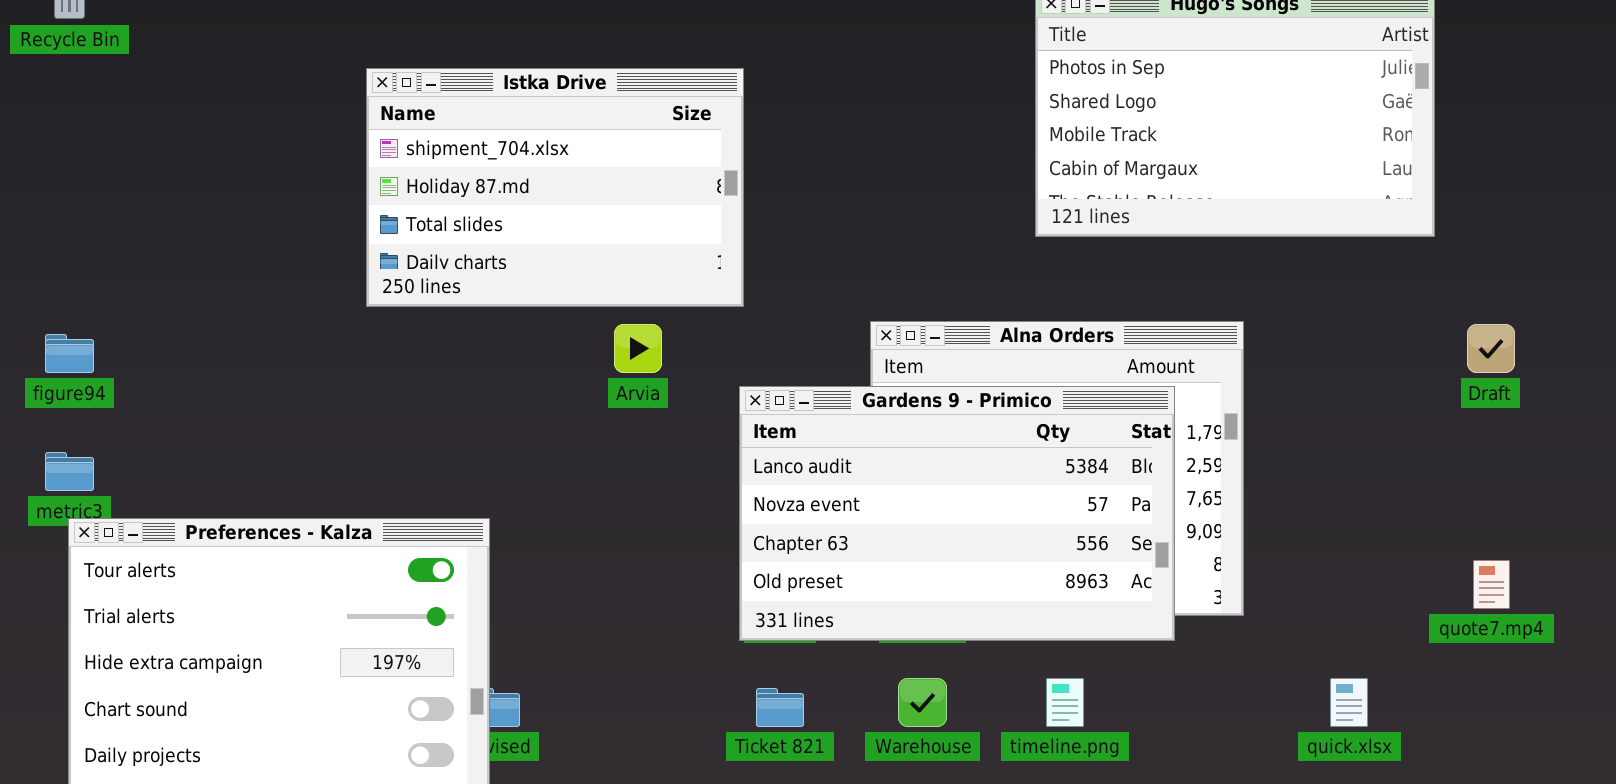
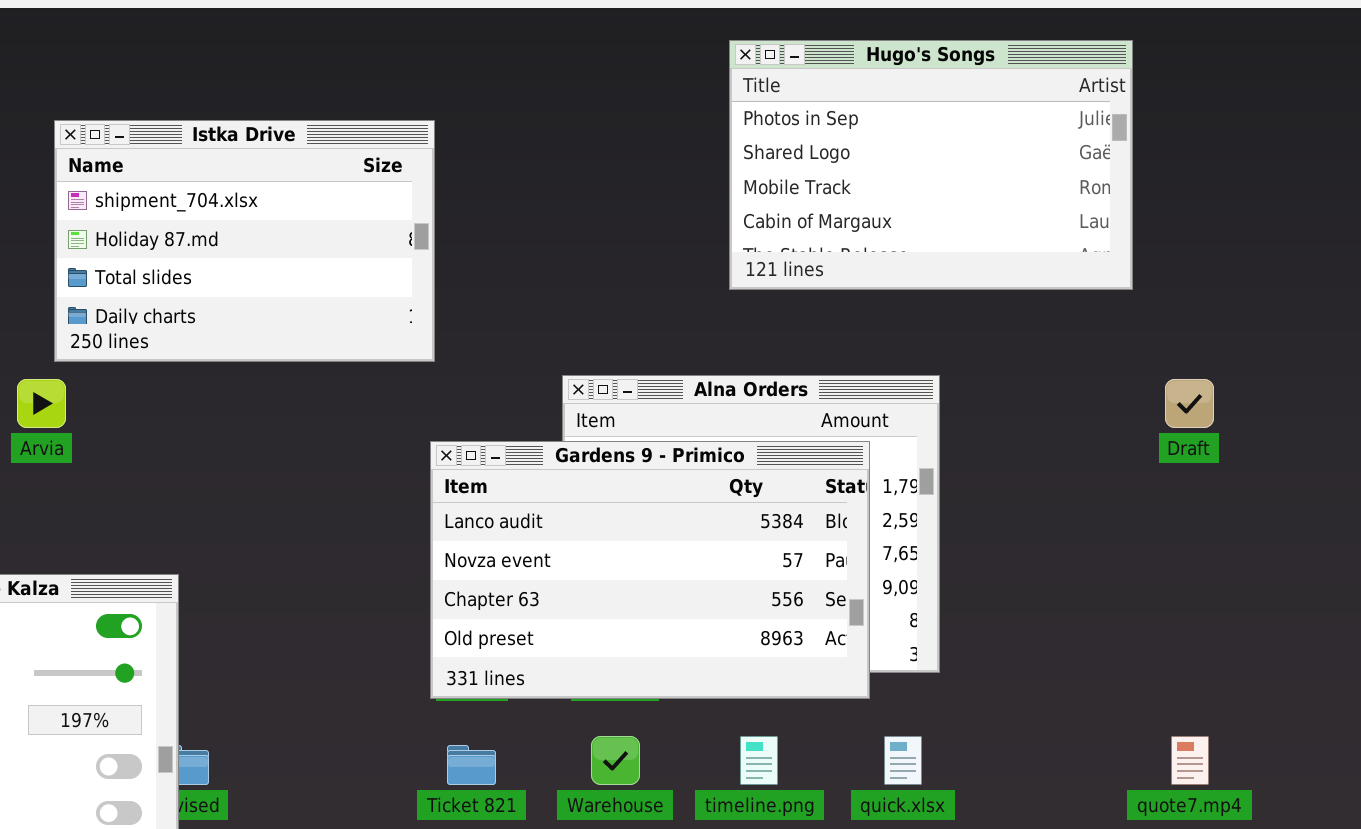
Arvia: [614,324,662,373] -> [17,379,66,428], moved
quote7.mp4: [1473,560,1510,609] -> [1171,736,1209,785], moved
quick.xlsx: [1330,678,1368,727] -> [884,736,922,785], moved

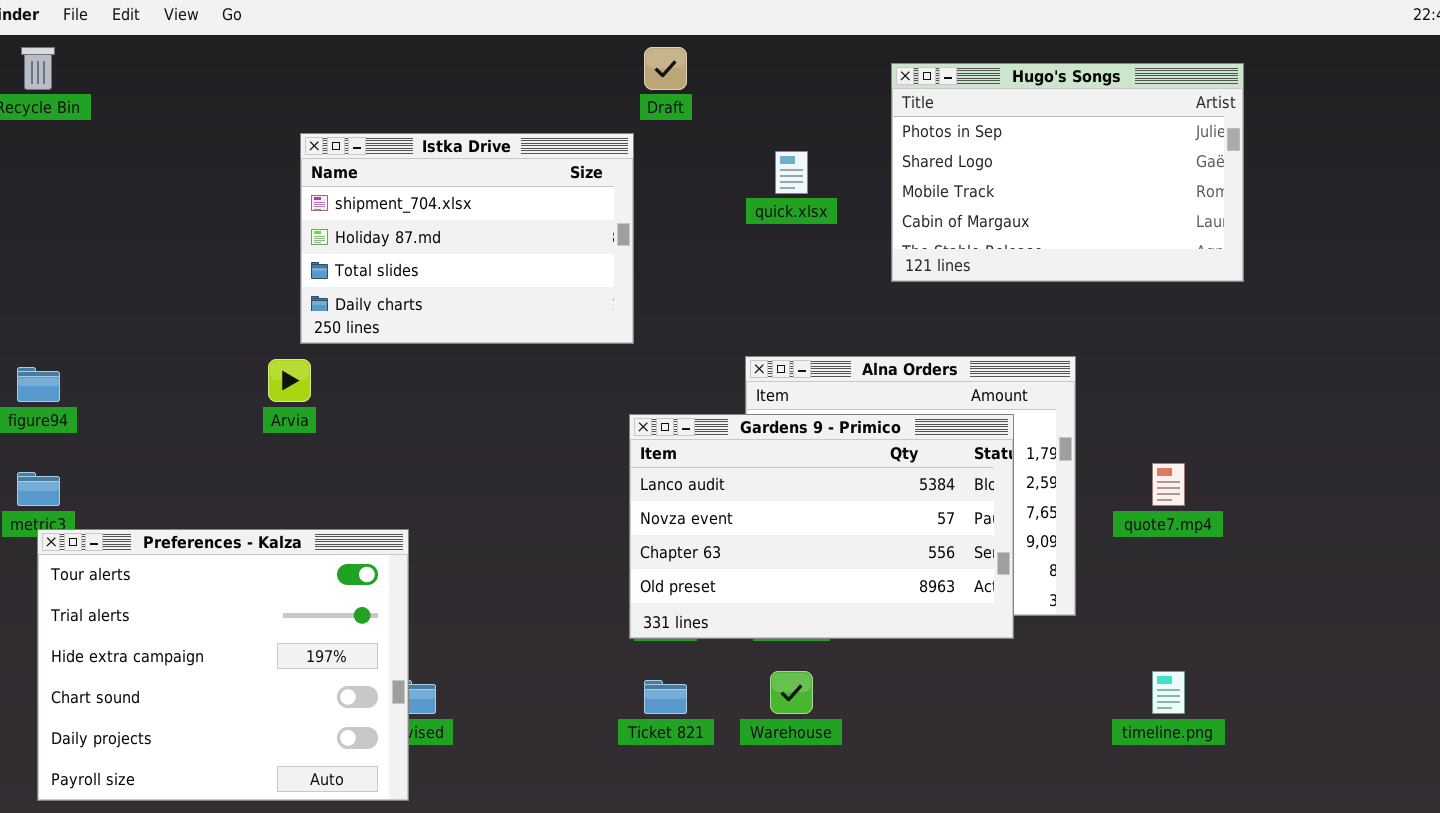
Draft: [1165,379,1214,428] -> [644,47,687,90], moved
timeline.png: [740,736,778,785] -> [1152,671,1185,714], moved
quick.xlsx: [884,736,922,785] -> [775,151,808,194], moved
quote7.mp4: [1171,736,1209,785] -> [1152,463,1185,506], moved

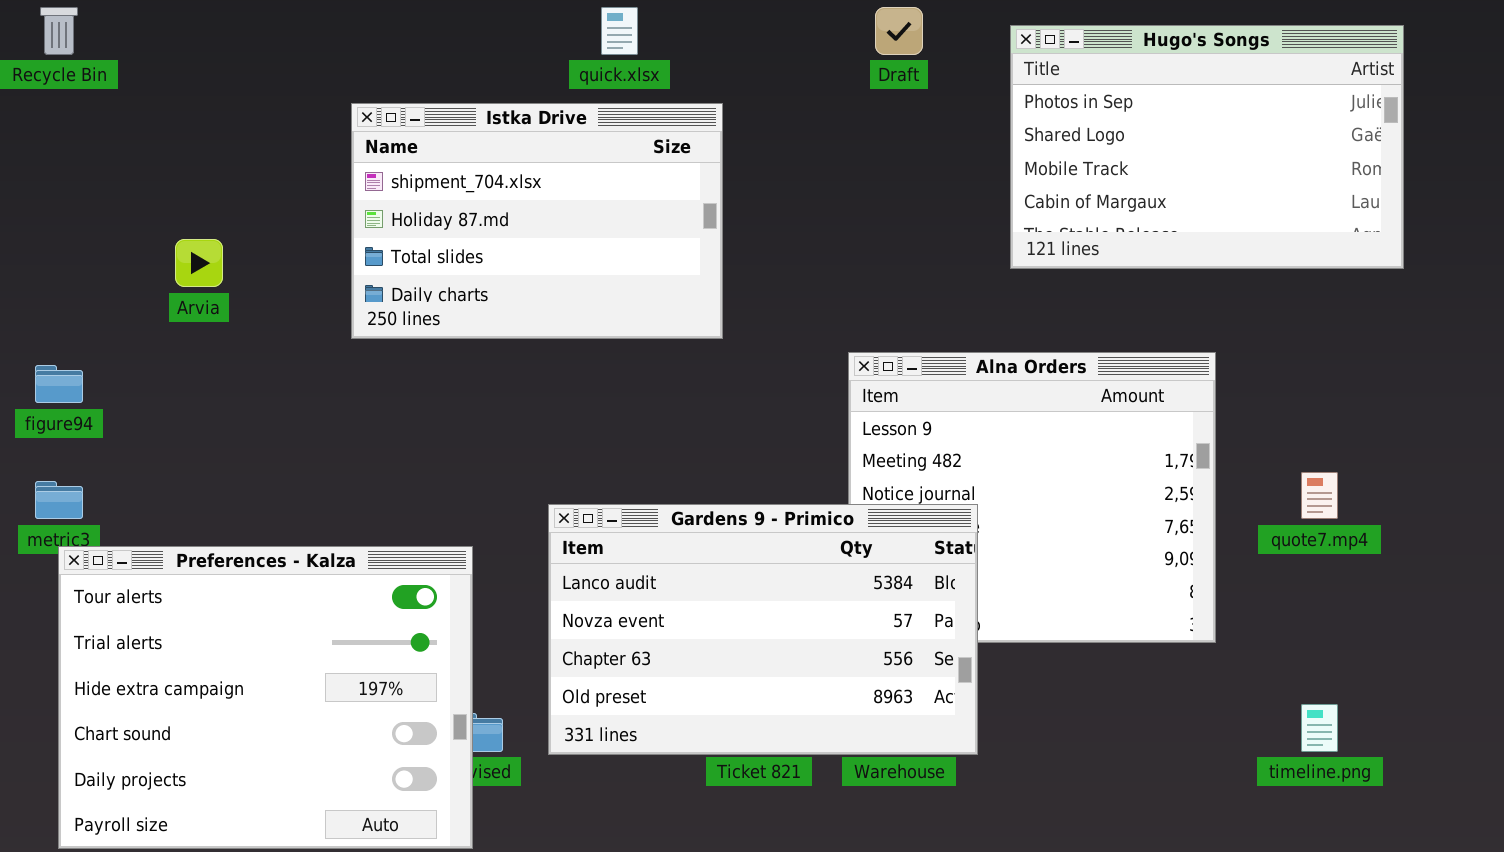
Draft: [644,47,687,90] -> [875,7,923,55], moved
quick.xlsx: [775,151,808,194] -> [601,7,638,55], moved
Arvia: [268,359,311,402] -> [175,239,223,287], moved
Gardens 9 - Primico: [629,414,1014,639] -> [548,504,978,755], moved

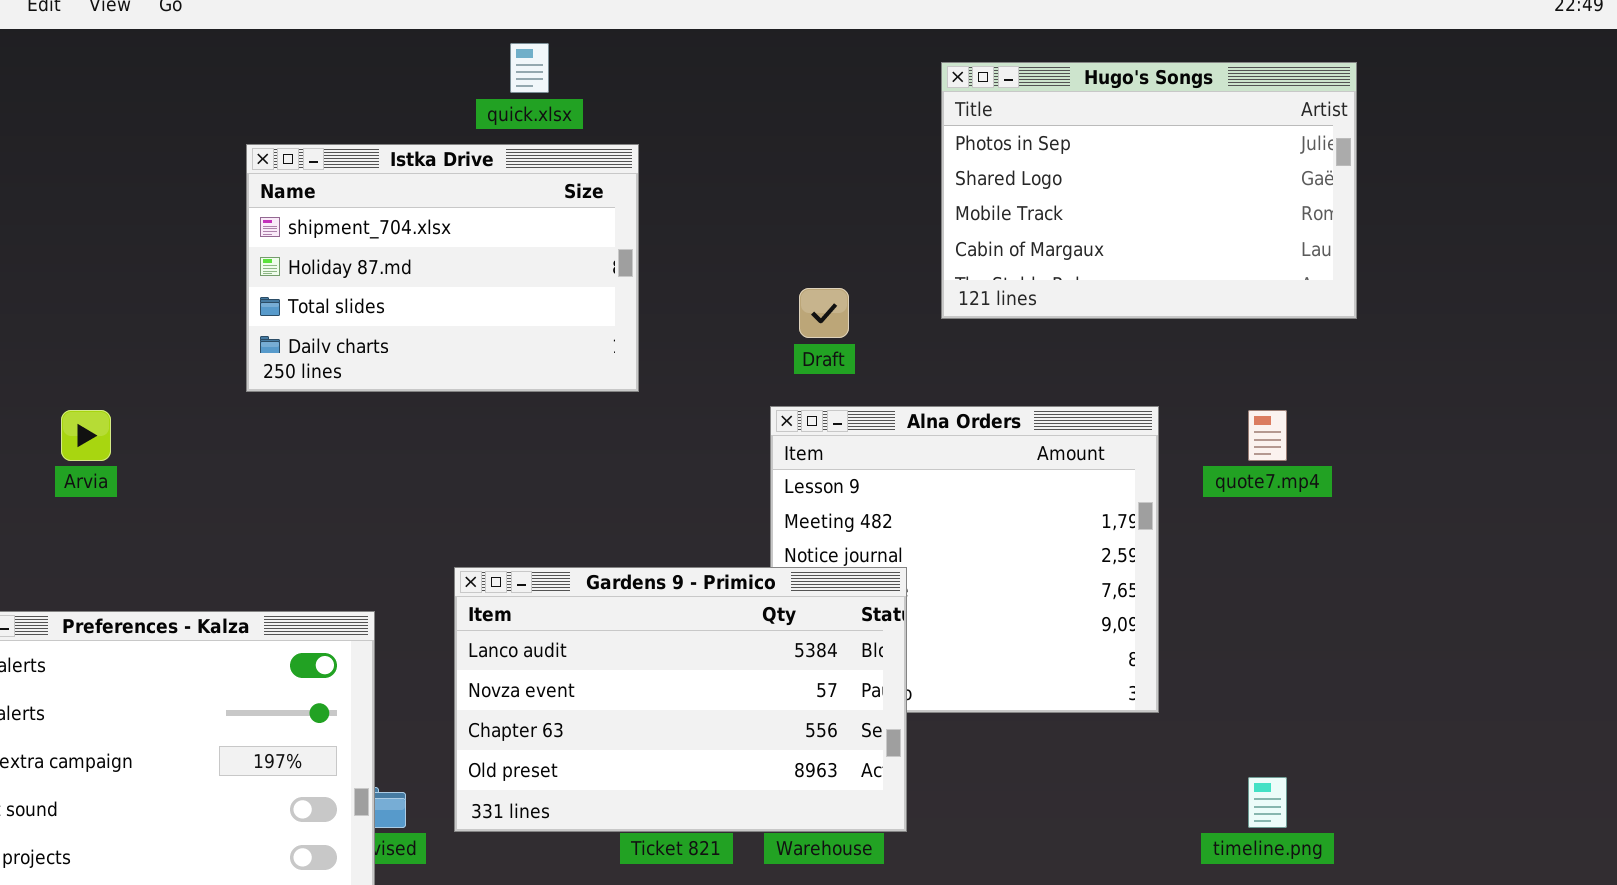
Draft: [875,7,923,55] -> [799,288,849,338], moved
Arvia: [175,239,223,287] -> [61,410,111,461], moved
quote7.mp4: [1301,472,1338,519] -> [1248,410,1287,461], moved

